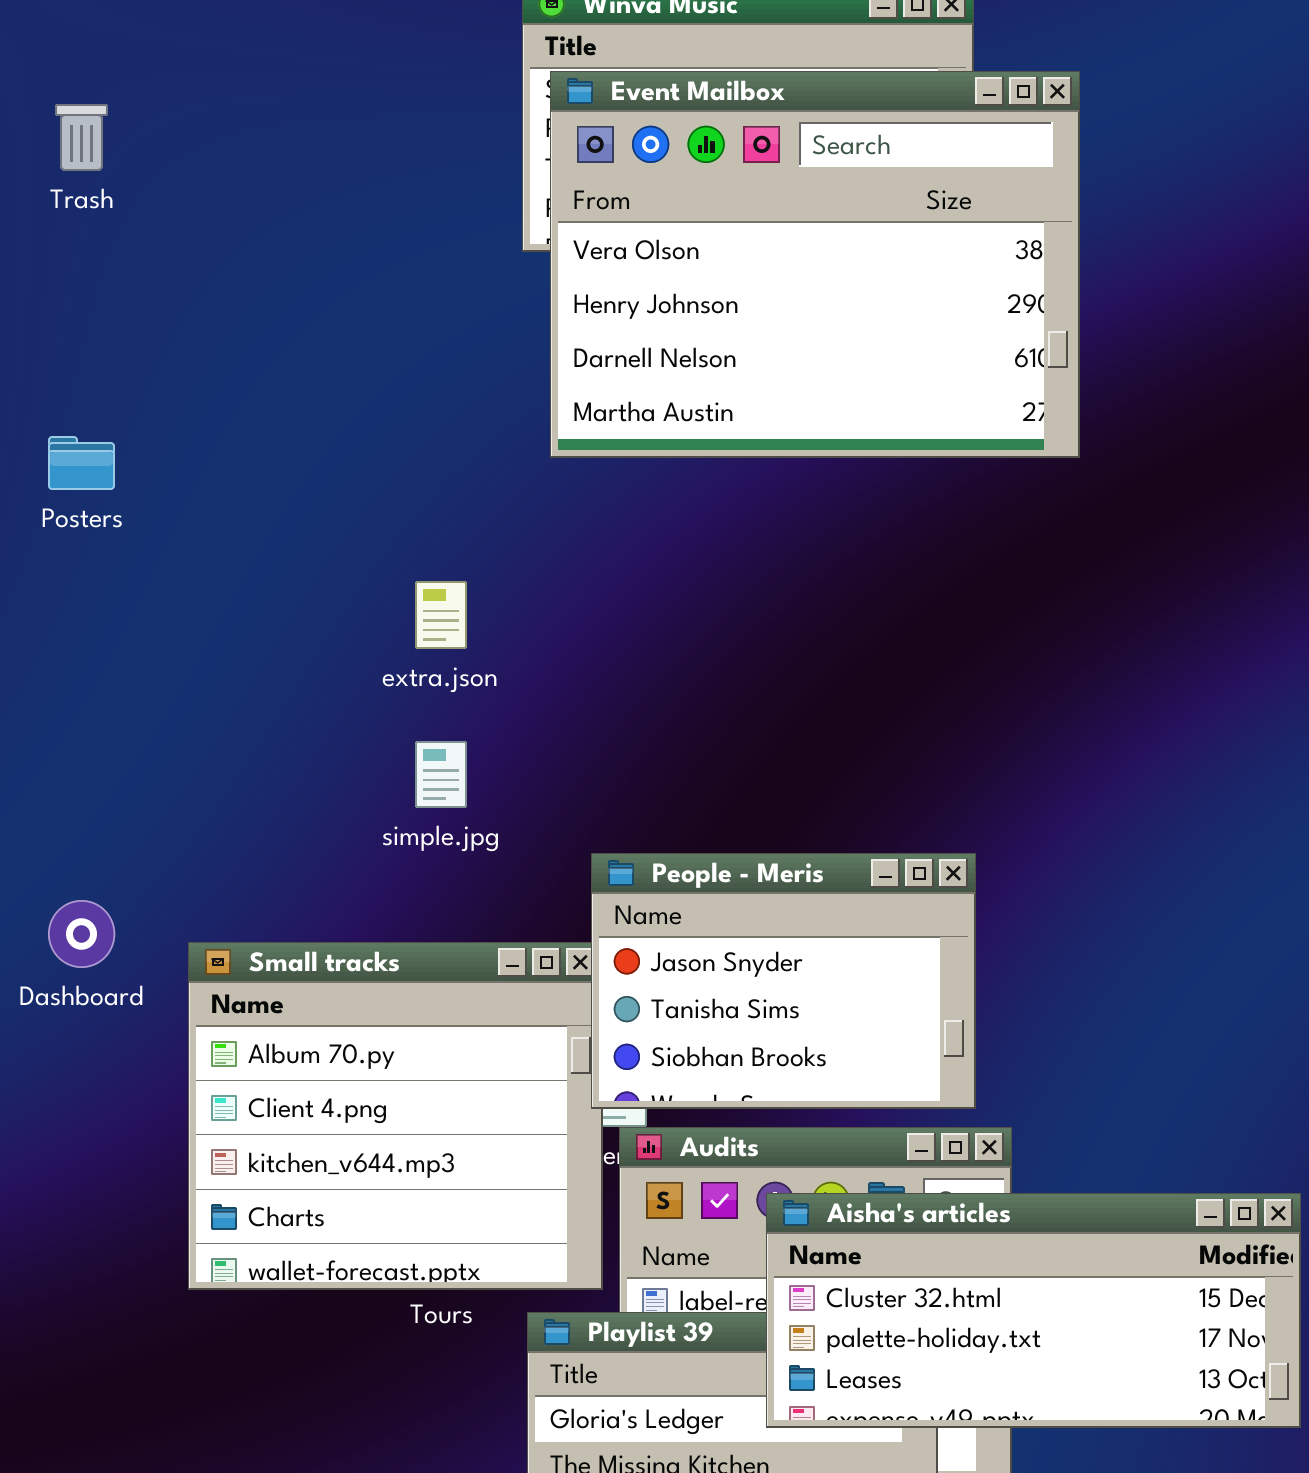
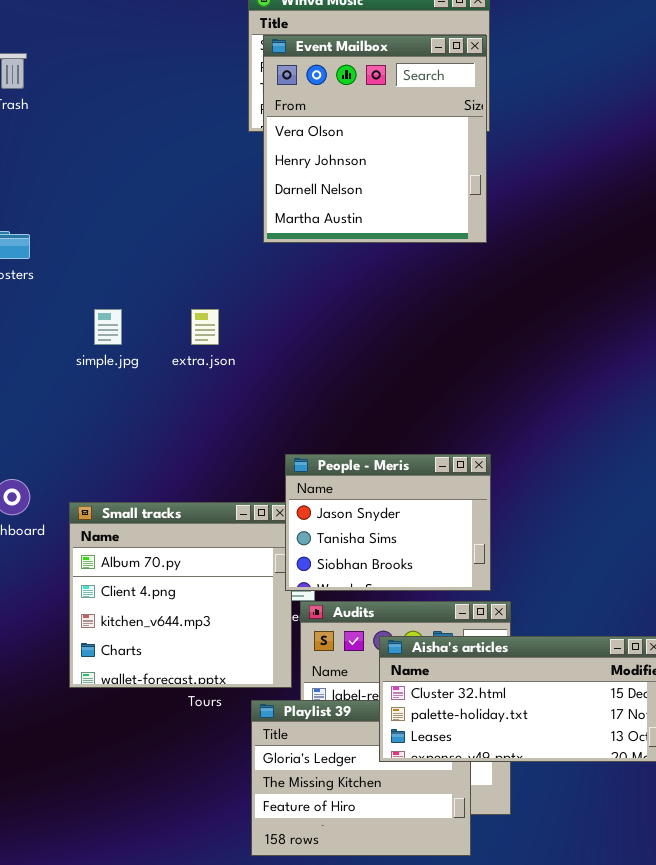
Event Mailbox: [550,71,1080,458] -> [263,35,487,243], resized
simple.jpg: [415,741,467,808] -> [94,309,122,345], moved

